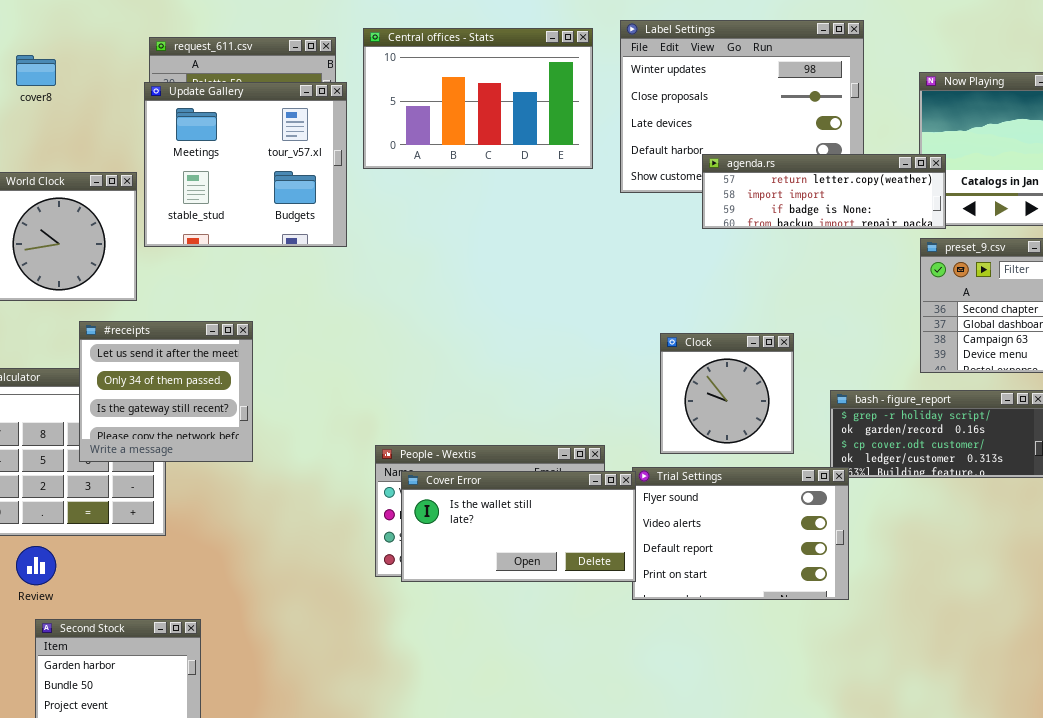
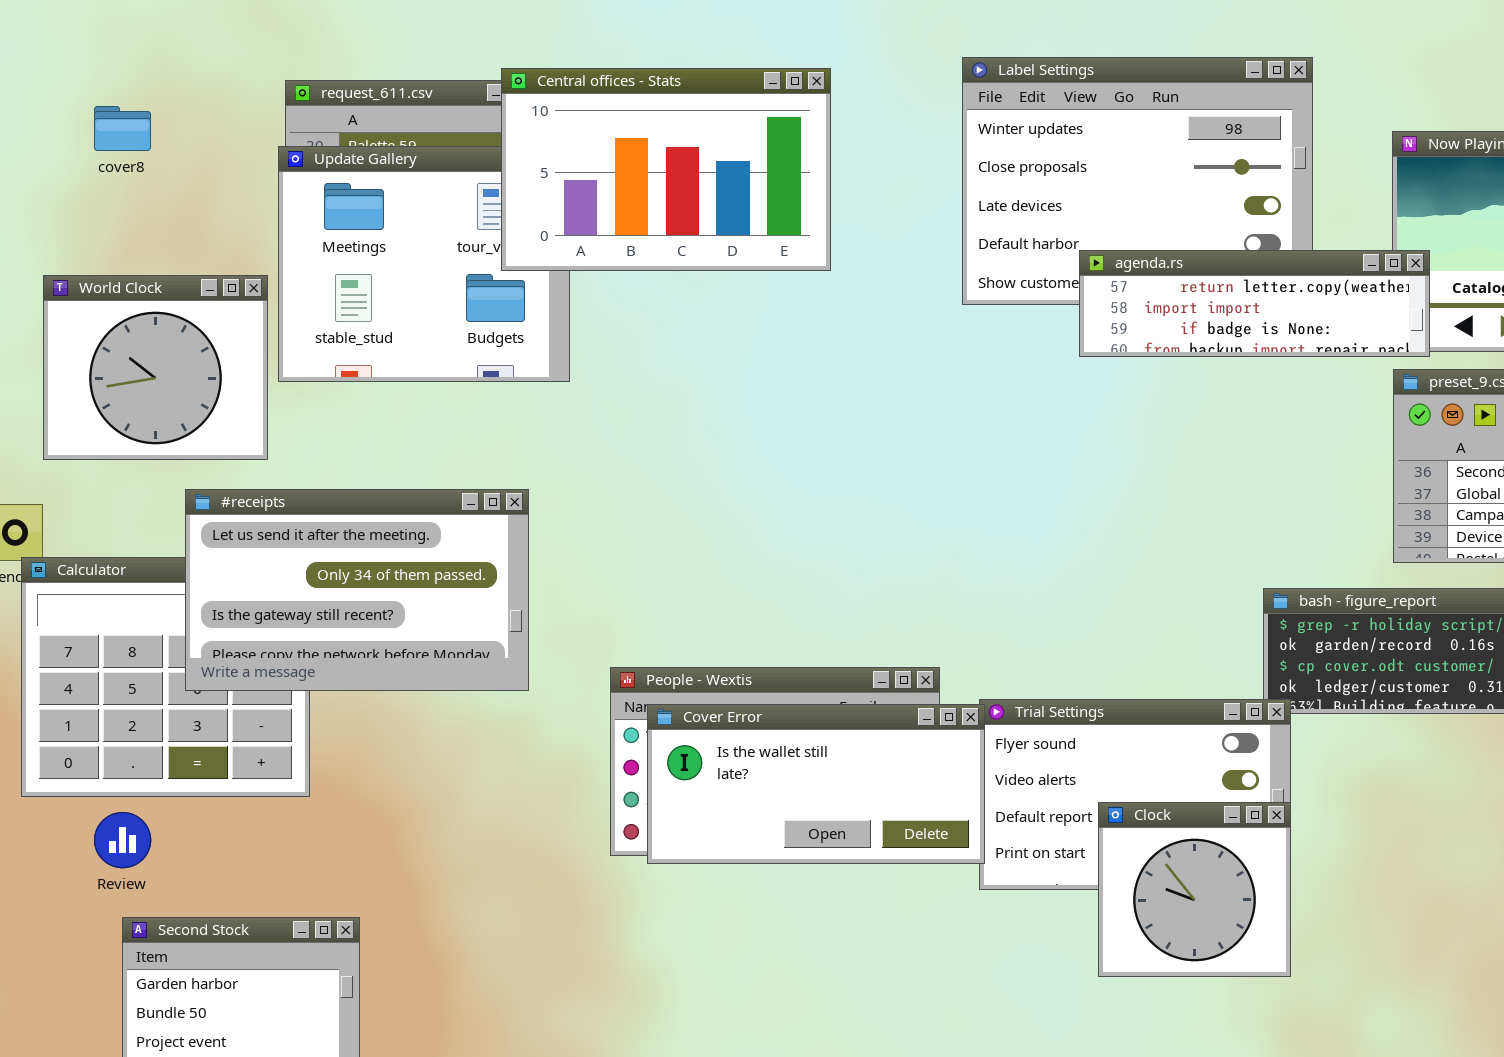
Central offices - Stats: [363,28,593,169] -> [501,68,831,271], moved
#receipts: [79,321,253,462] -> [185,489,529,691], resized
Clock: [660,333,794,454] -> [1098,802,1291,977], moved

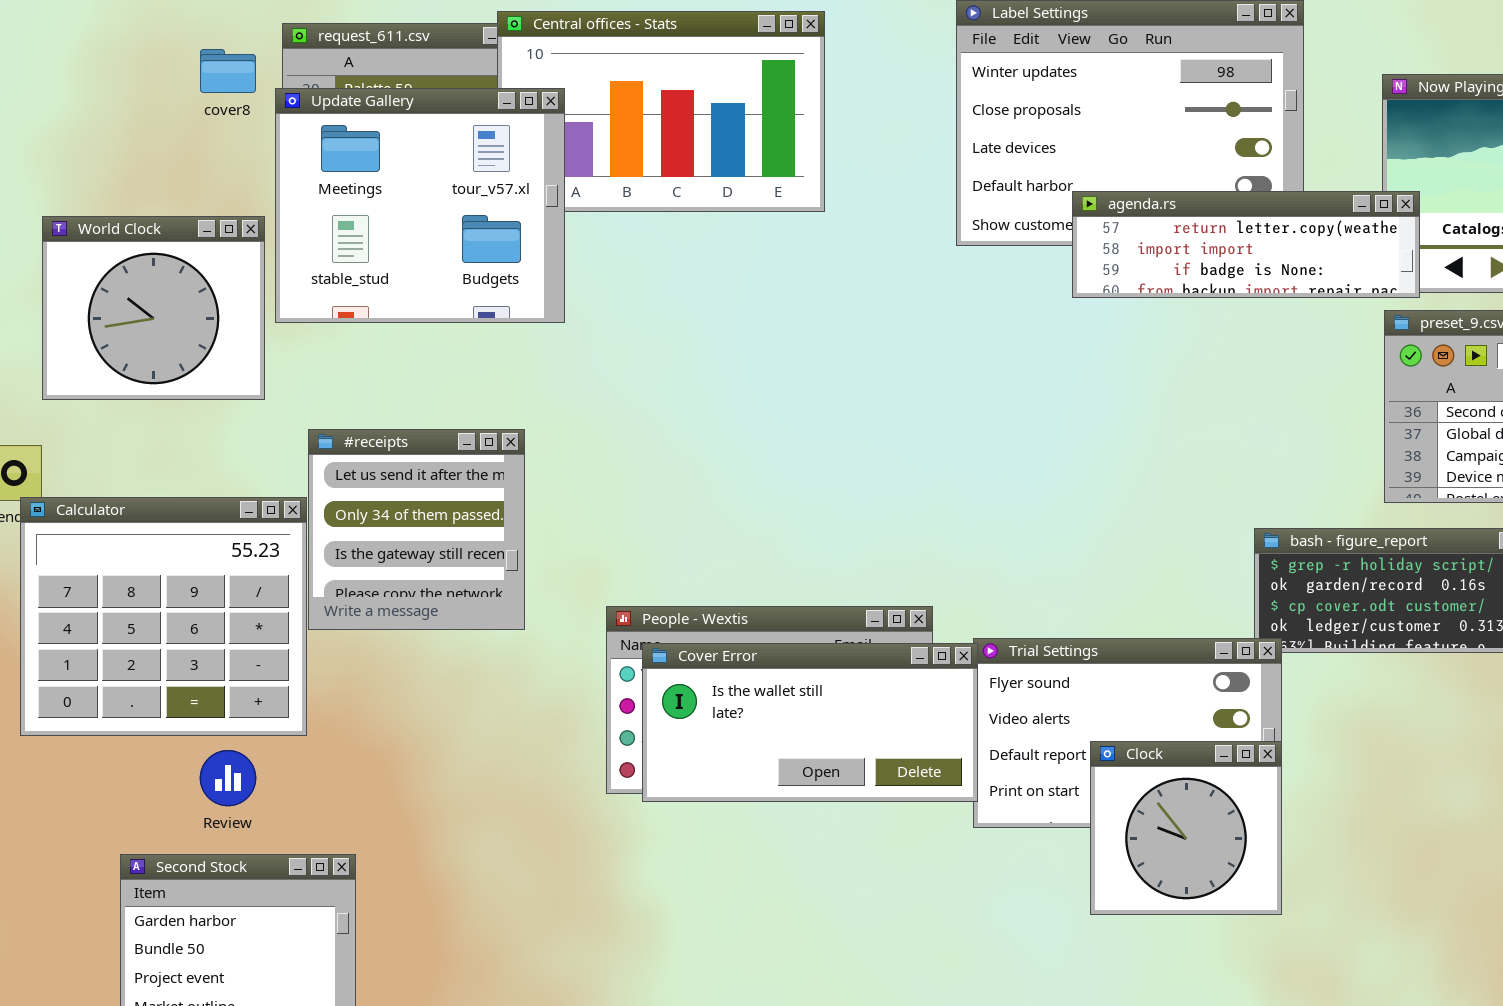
cover8: [94,106,151,151] -> [200,49,256,93], moved
Update Gallery: [278,146,570,382] -> [275,88,565,323], raised
#receipts: [185,489,529,691] -> [308,429,525,630], resized
Review: [94,812,151,868] -> [200,750,256,806], moved

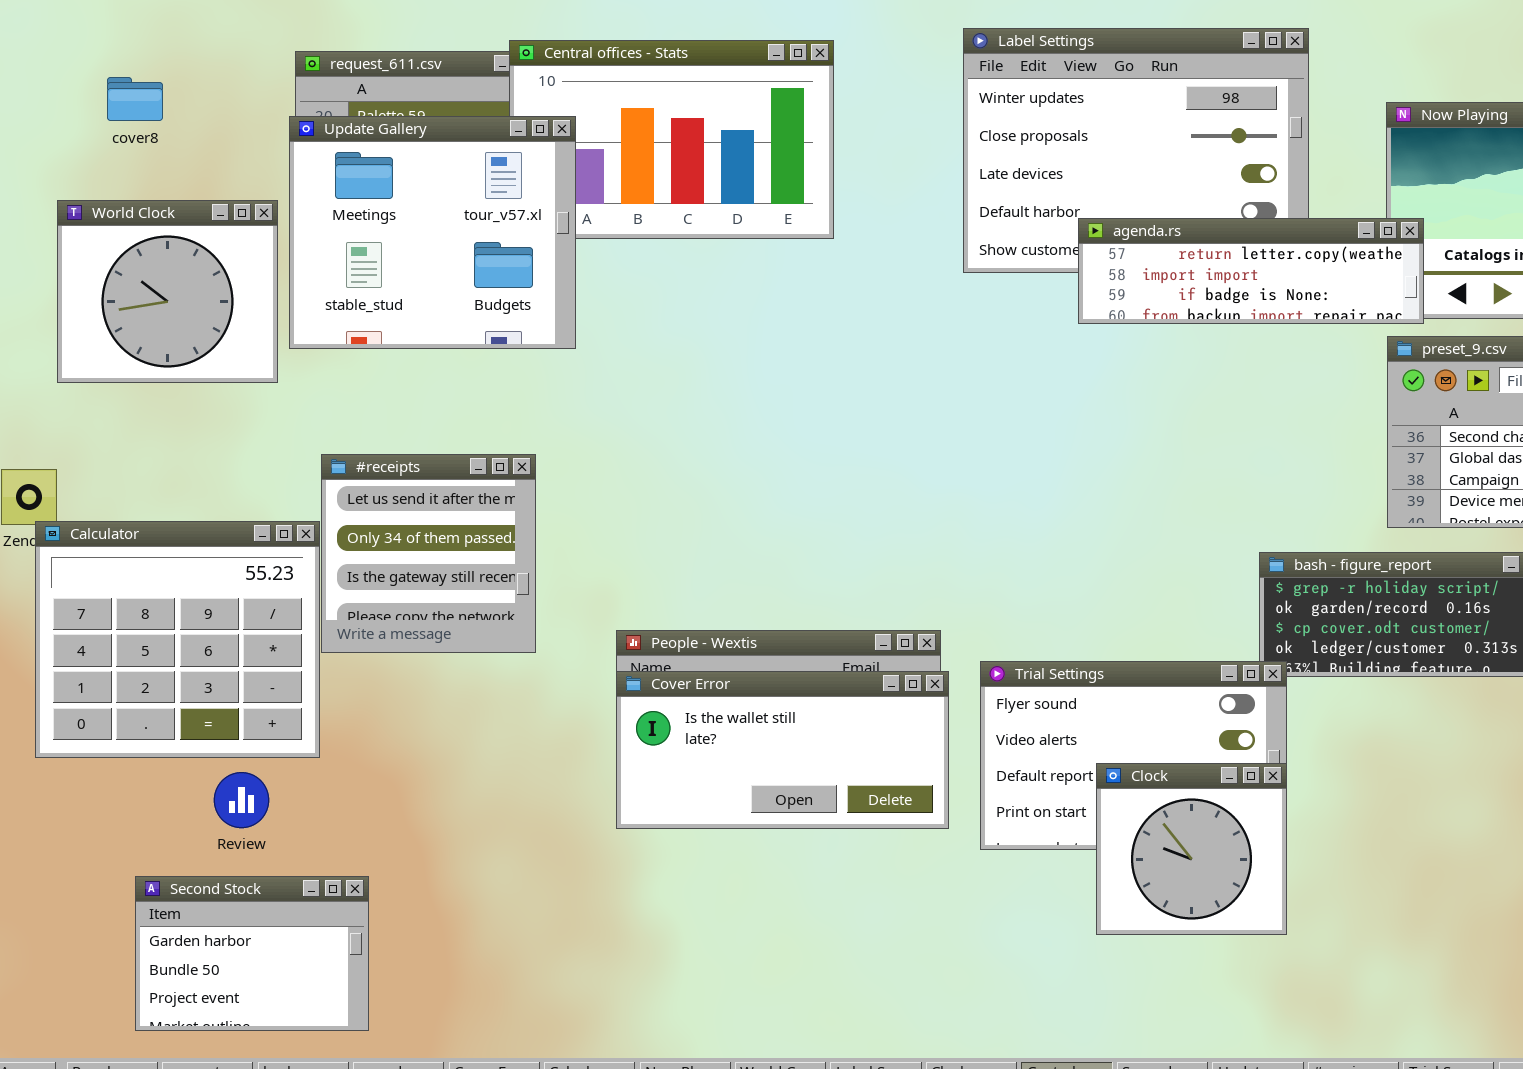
cover8: [200,49,256,93] -> [107,77,163,121], moved
World Clock: [42,216,265,400] -> [57,200,278,383], moved
Cover Error: [642,643,978,802] -> [616,671,949,829], moved

